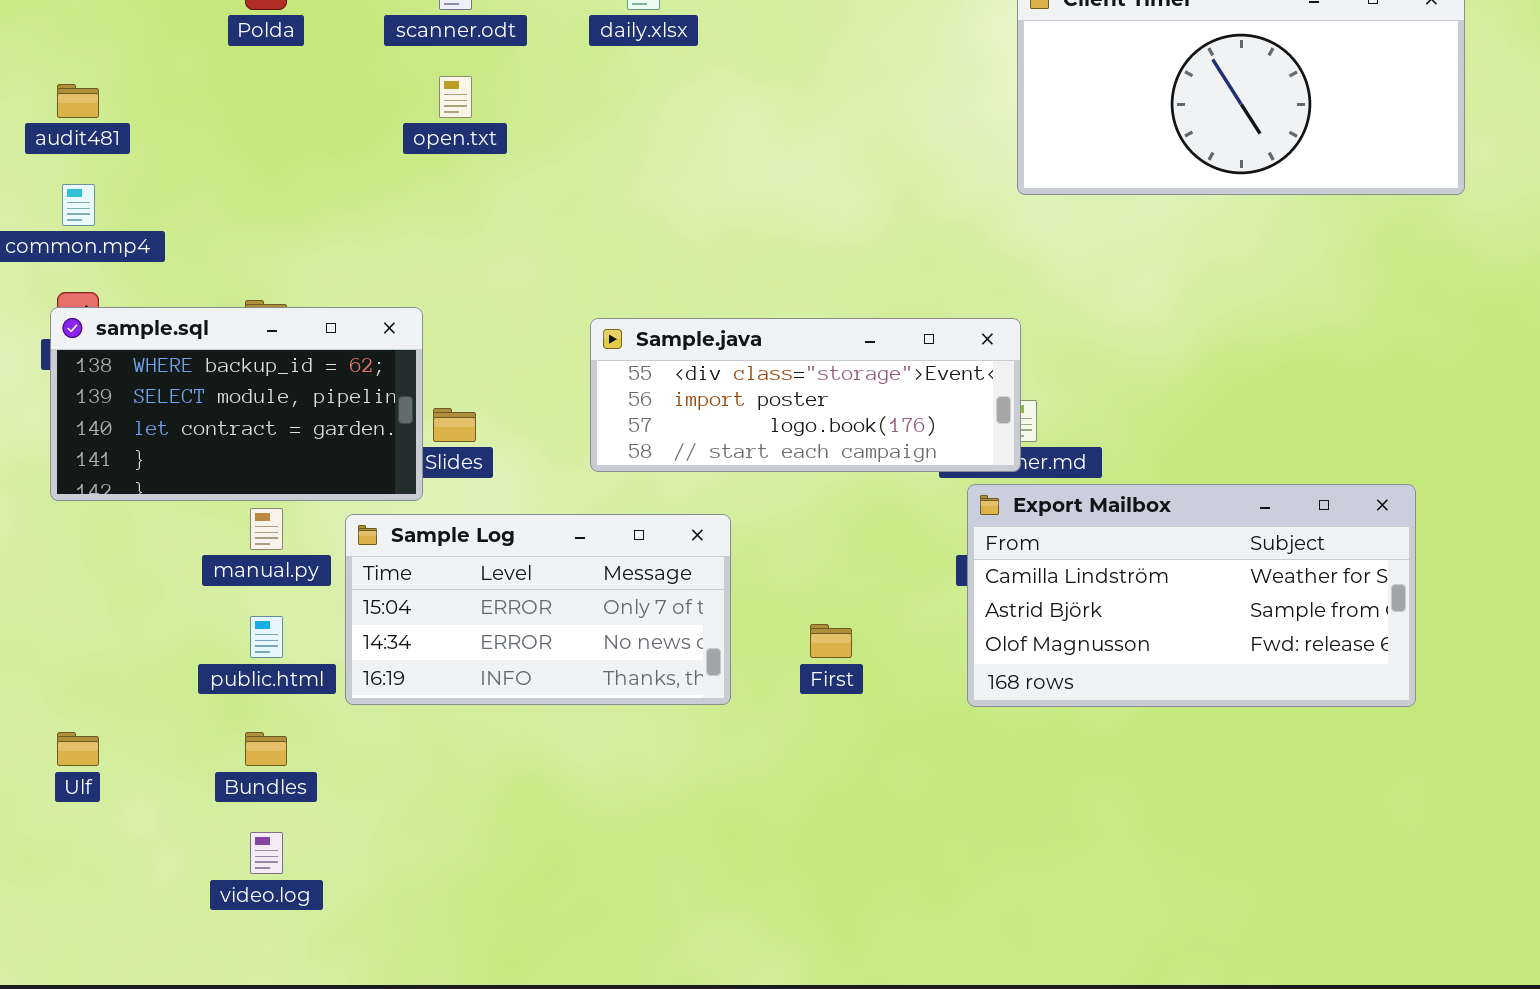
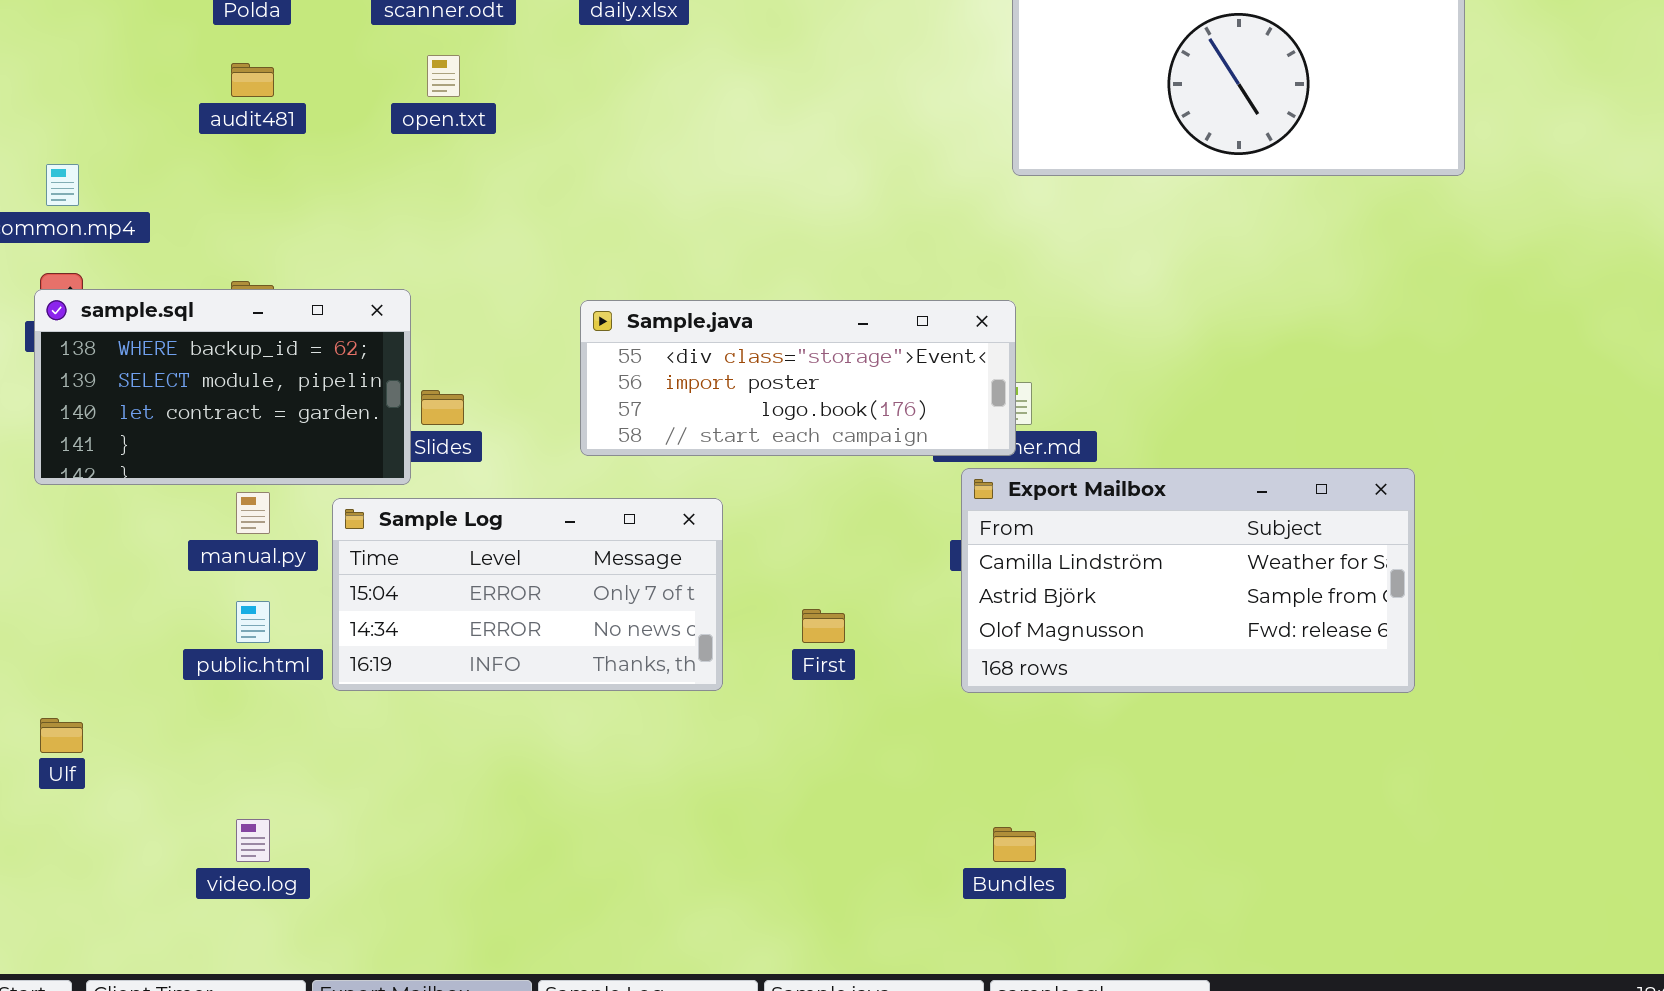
audit481: [57,84,99,118] -> [231,63,274,97], moved
Bundles: [245,732,287,766] -> [993,827,1036,862], moved

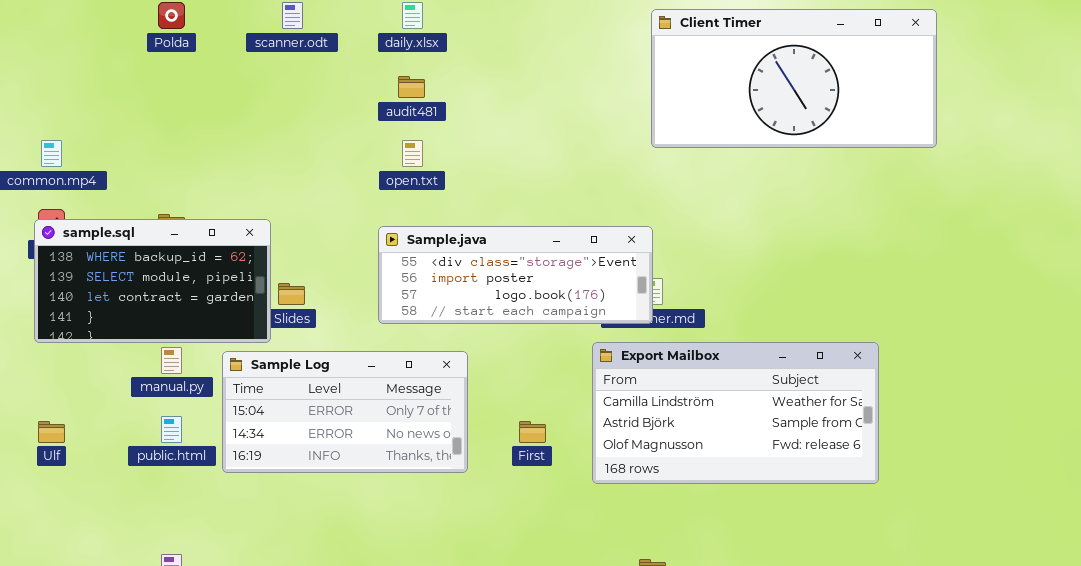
open.txt: [427,55,460,97] -> [402,140,423,167], moved
audit481: [231,63,274,97] -> [398,76,425,98], moved
Export Mailbox: [961,468,1415,693] -> [592,342,879,484], moved
Ulf: [40,718,83,753] -> [38,421,65,443], moved

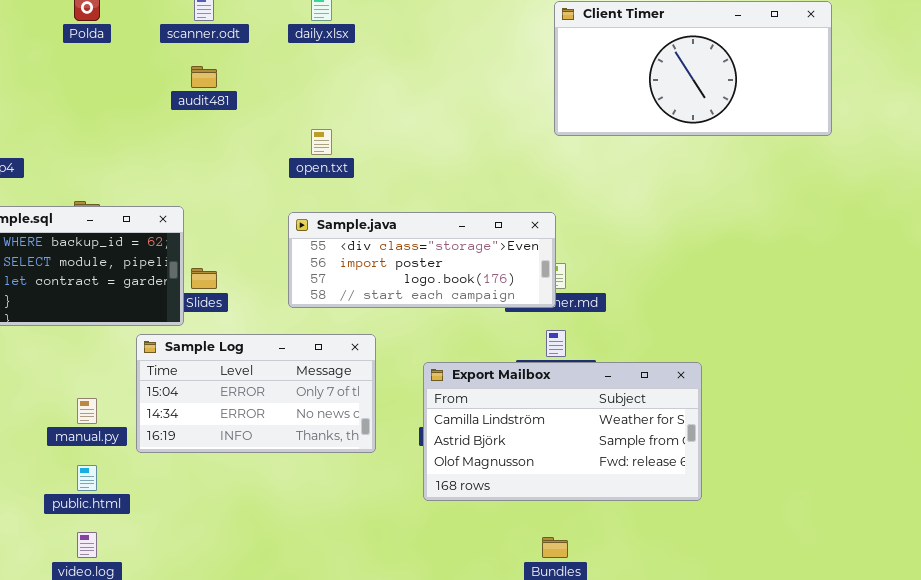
audit481: [398,76,425,98] -> [191,66,217,88], moved
Export Mailbox: [592,342,879,484] -> [423,362,702,501], moved
manual.py: [161,347,182,374] -> [77,398,97,424], moved
public.html: [161,416,182,443] -> [77,465,97,491], moved

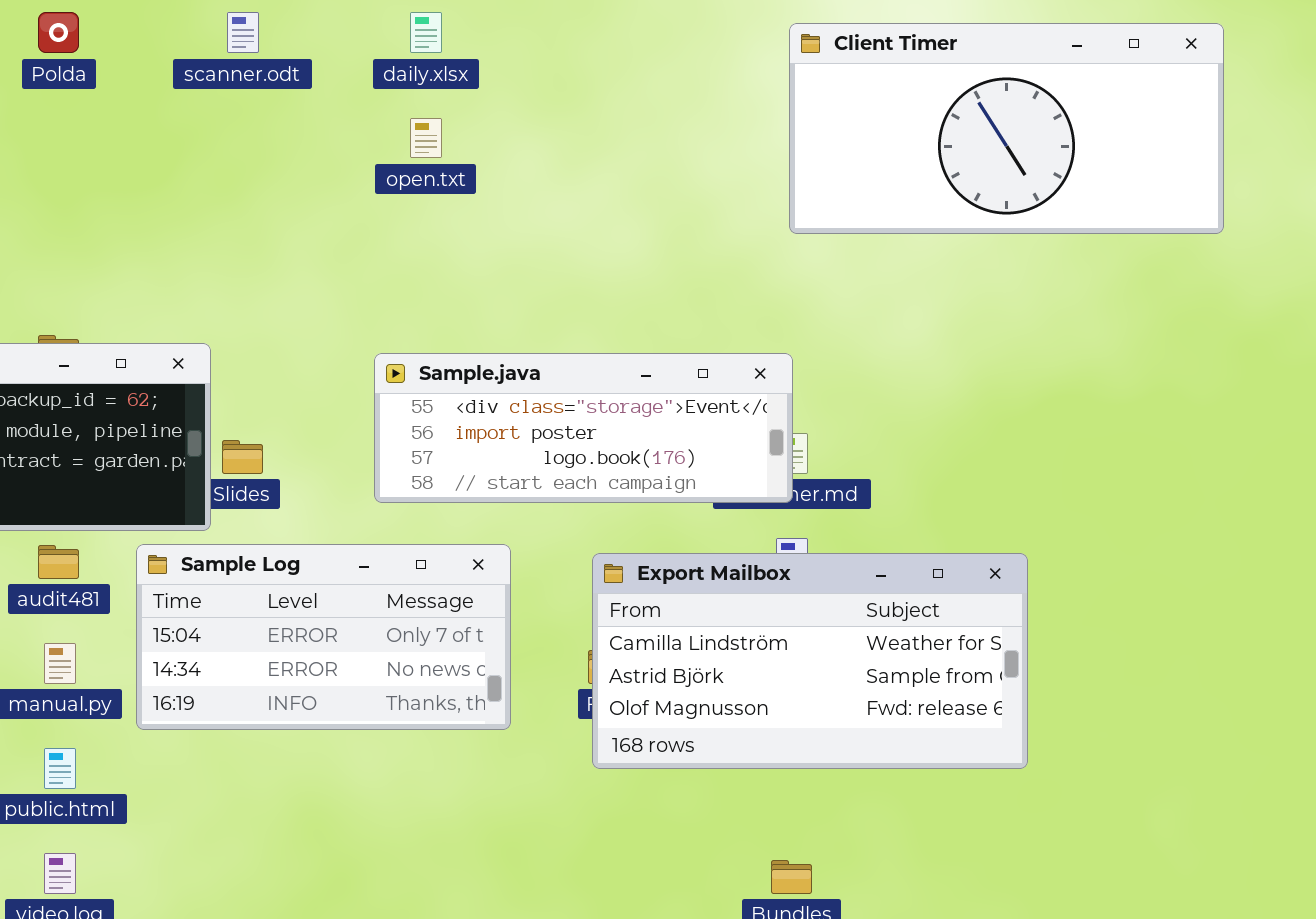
audit481: [191,66,217,88] -> [38,545,79,579], moved
open.txt: [311,129,332,155] -> [410,118,442,158], moved
Export Mailbox: [423,362,702,501] -> [592,553,1028,769], moved

